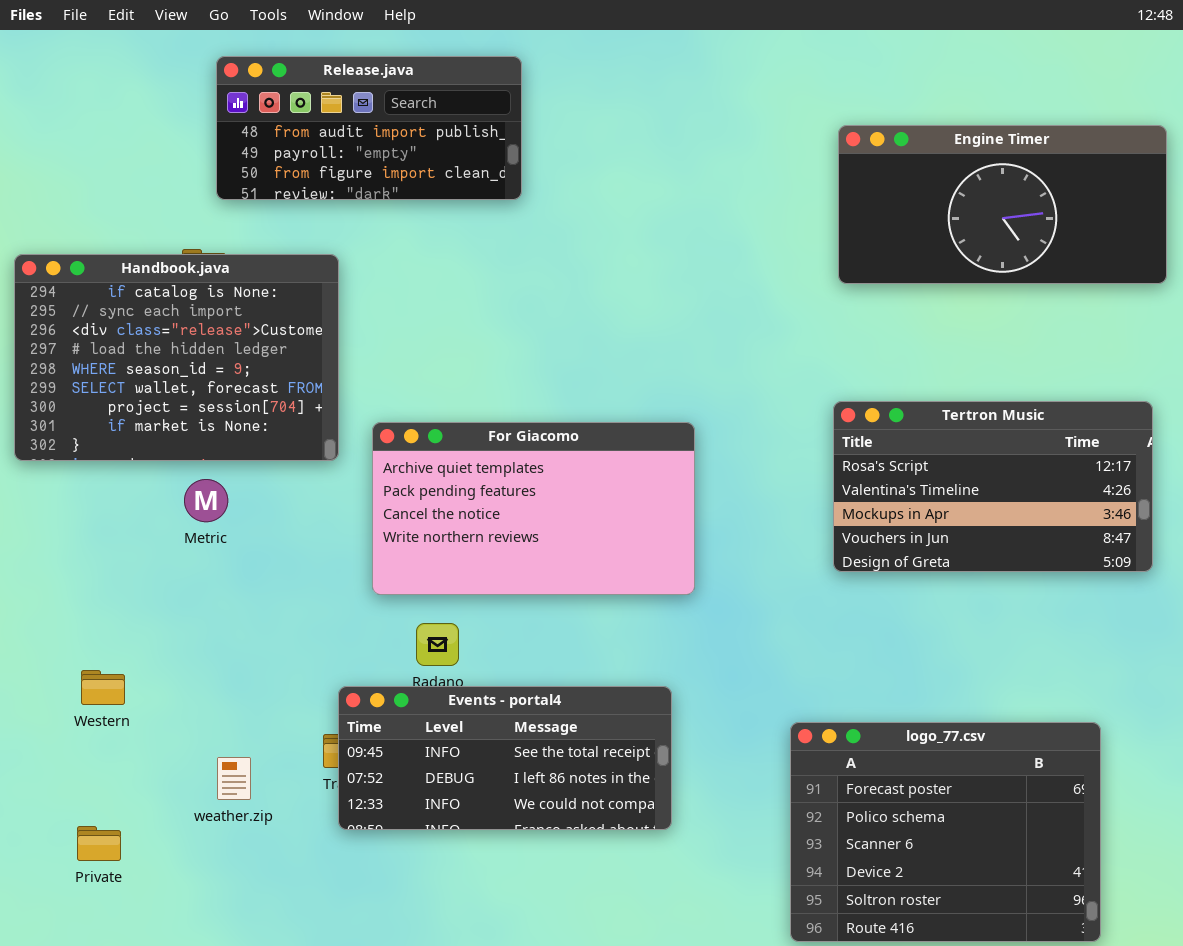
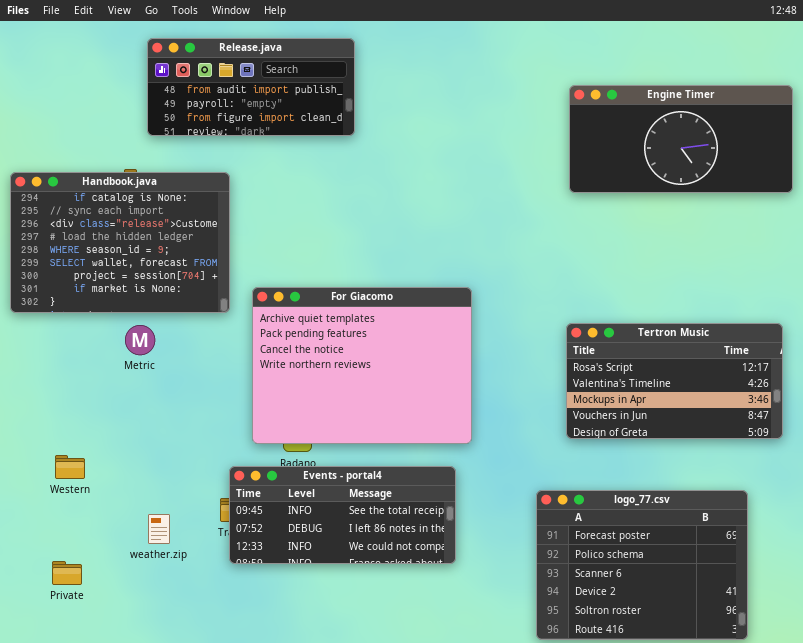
Tertron Music: [833,401,1153,572] -> [566,323,783,439], moved
For Giacomo: [372,422,695,595] -> [252,287,472,444], resized

